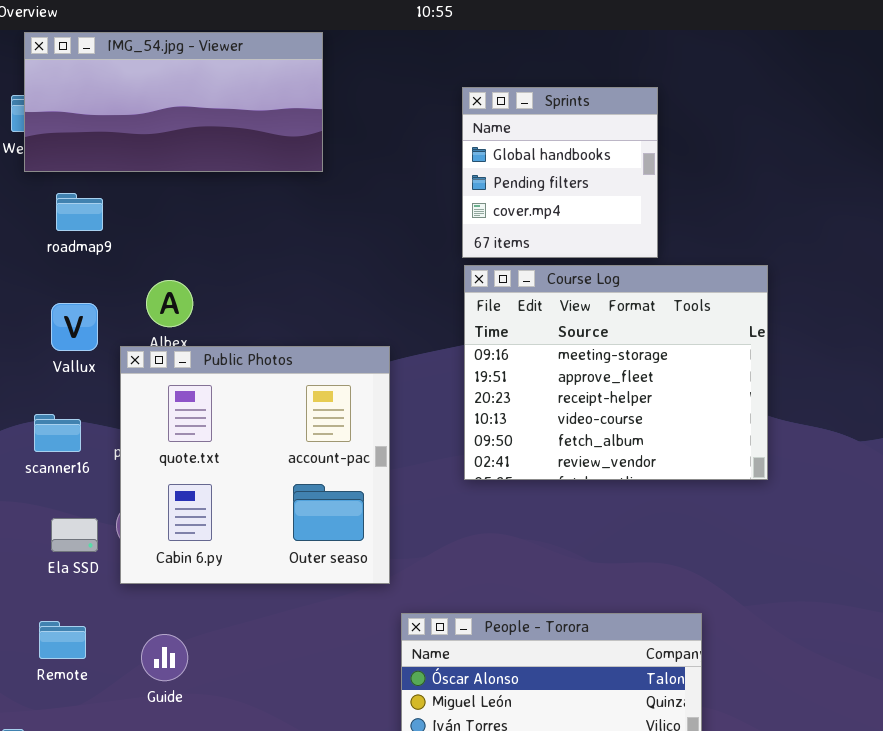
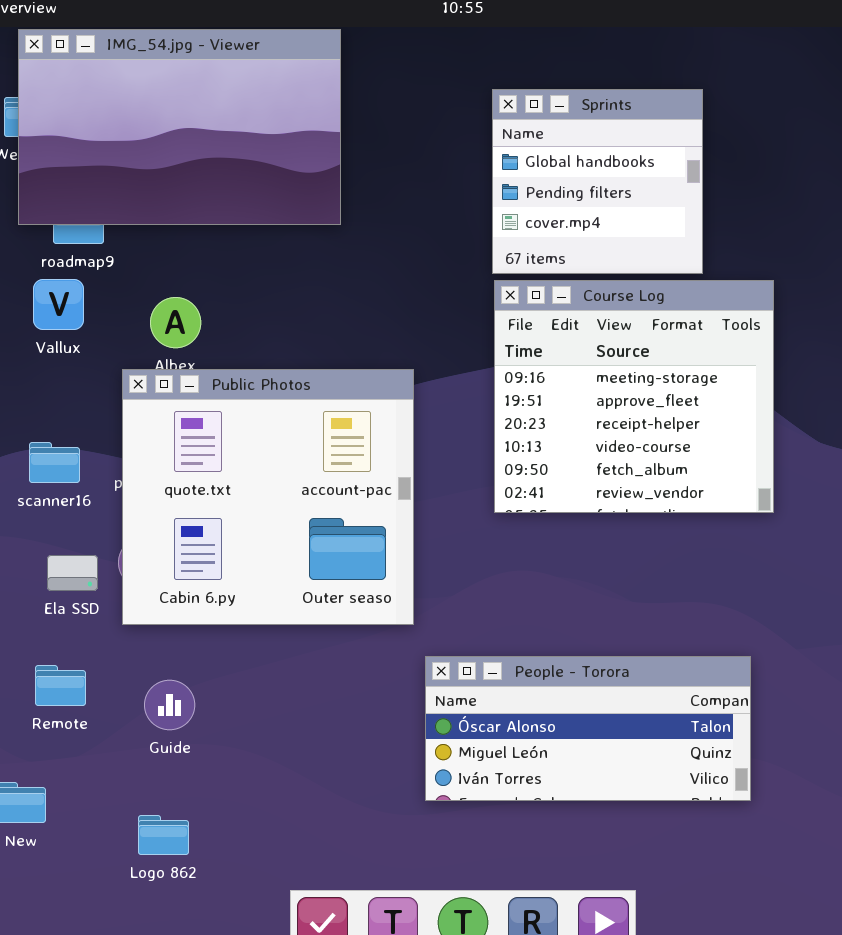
IMG_54.jpg - Viewer: [24,32,323,172] -> [18,29,341,225], resized
Course Log: [464,265,768,480] -> [494,280,774,513], resized
Vallux: [51,303,98,351] -> [33,279,84,330], moved

